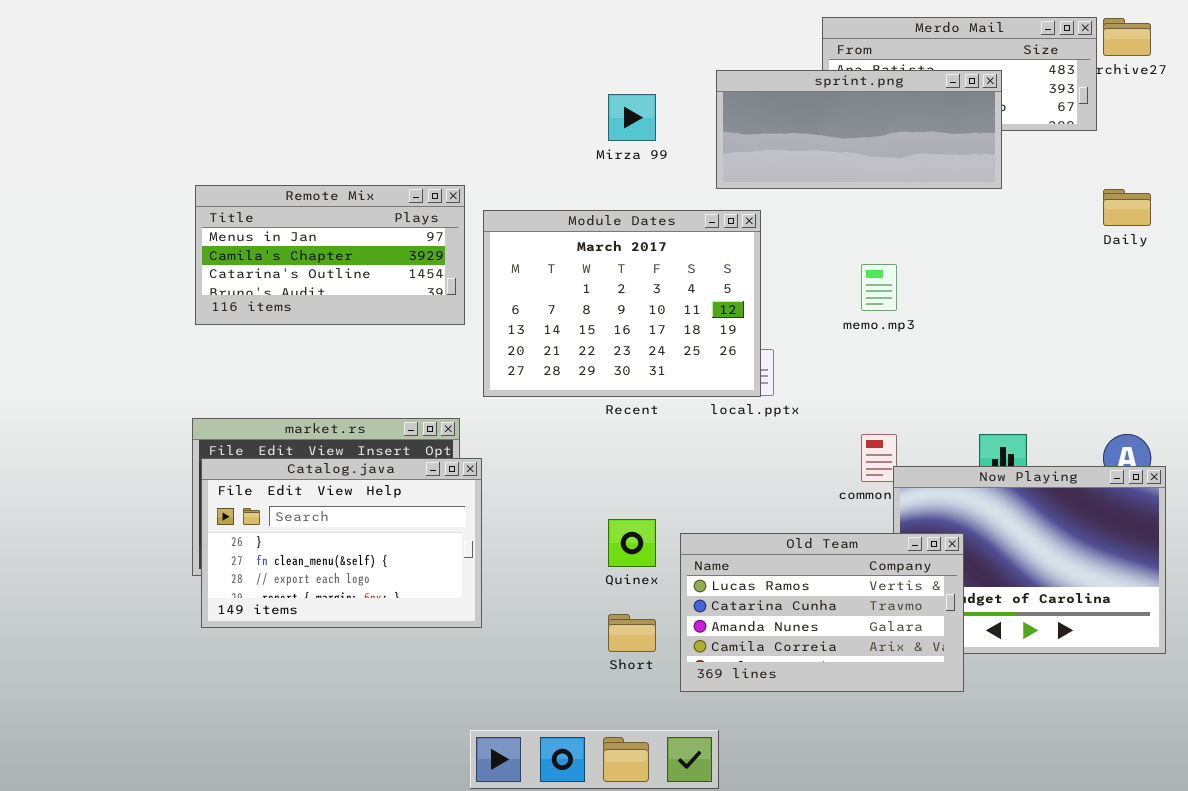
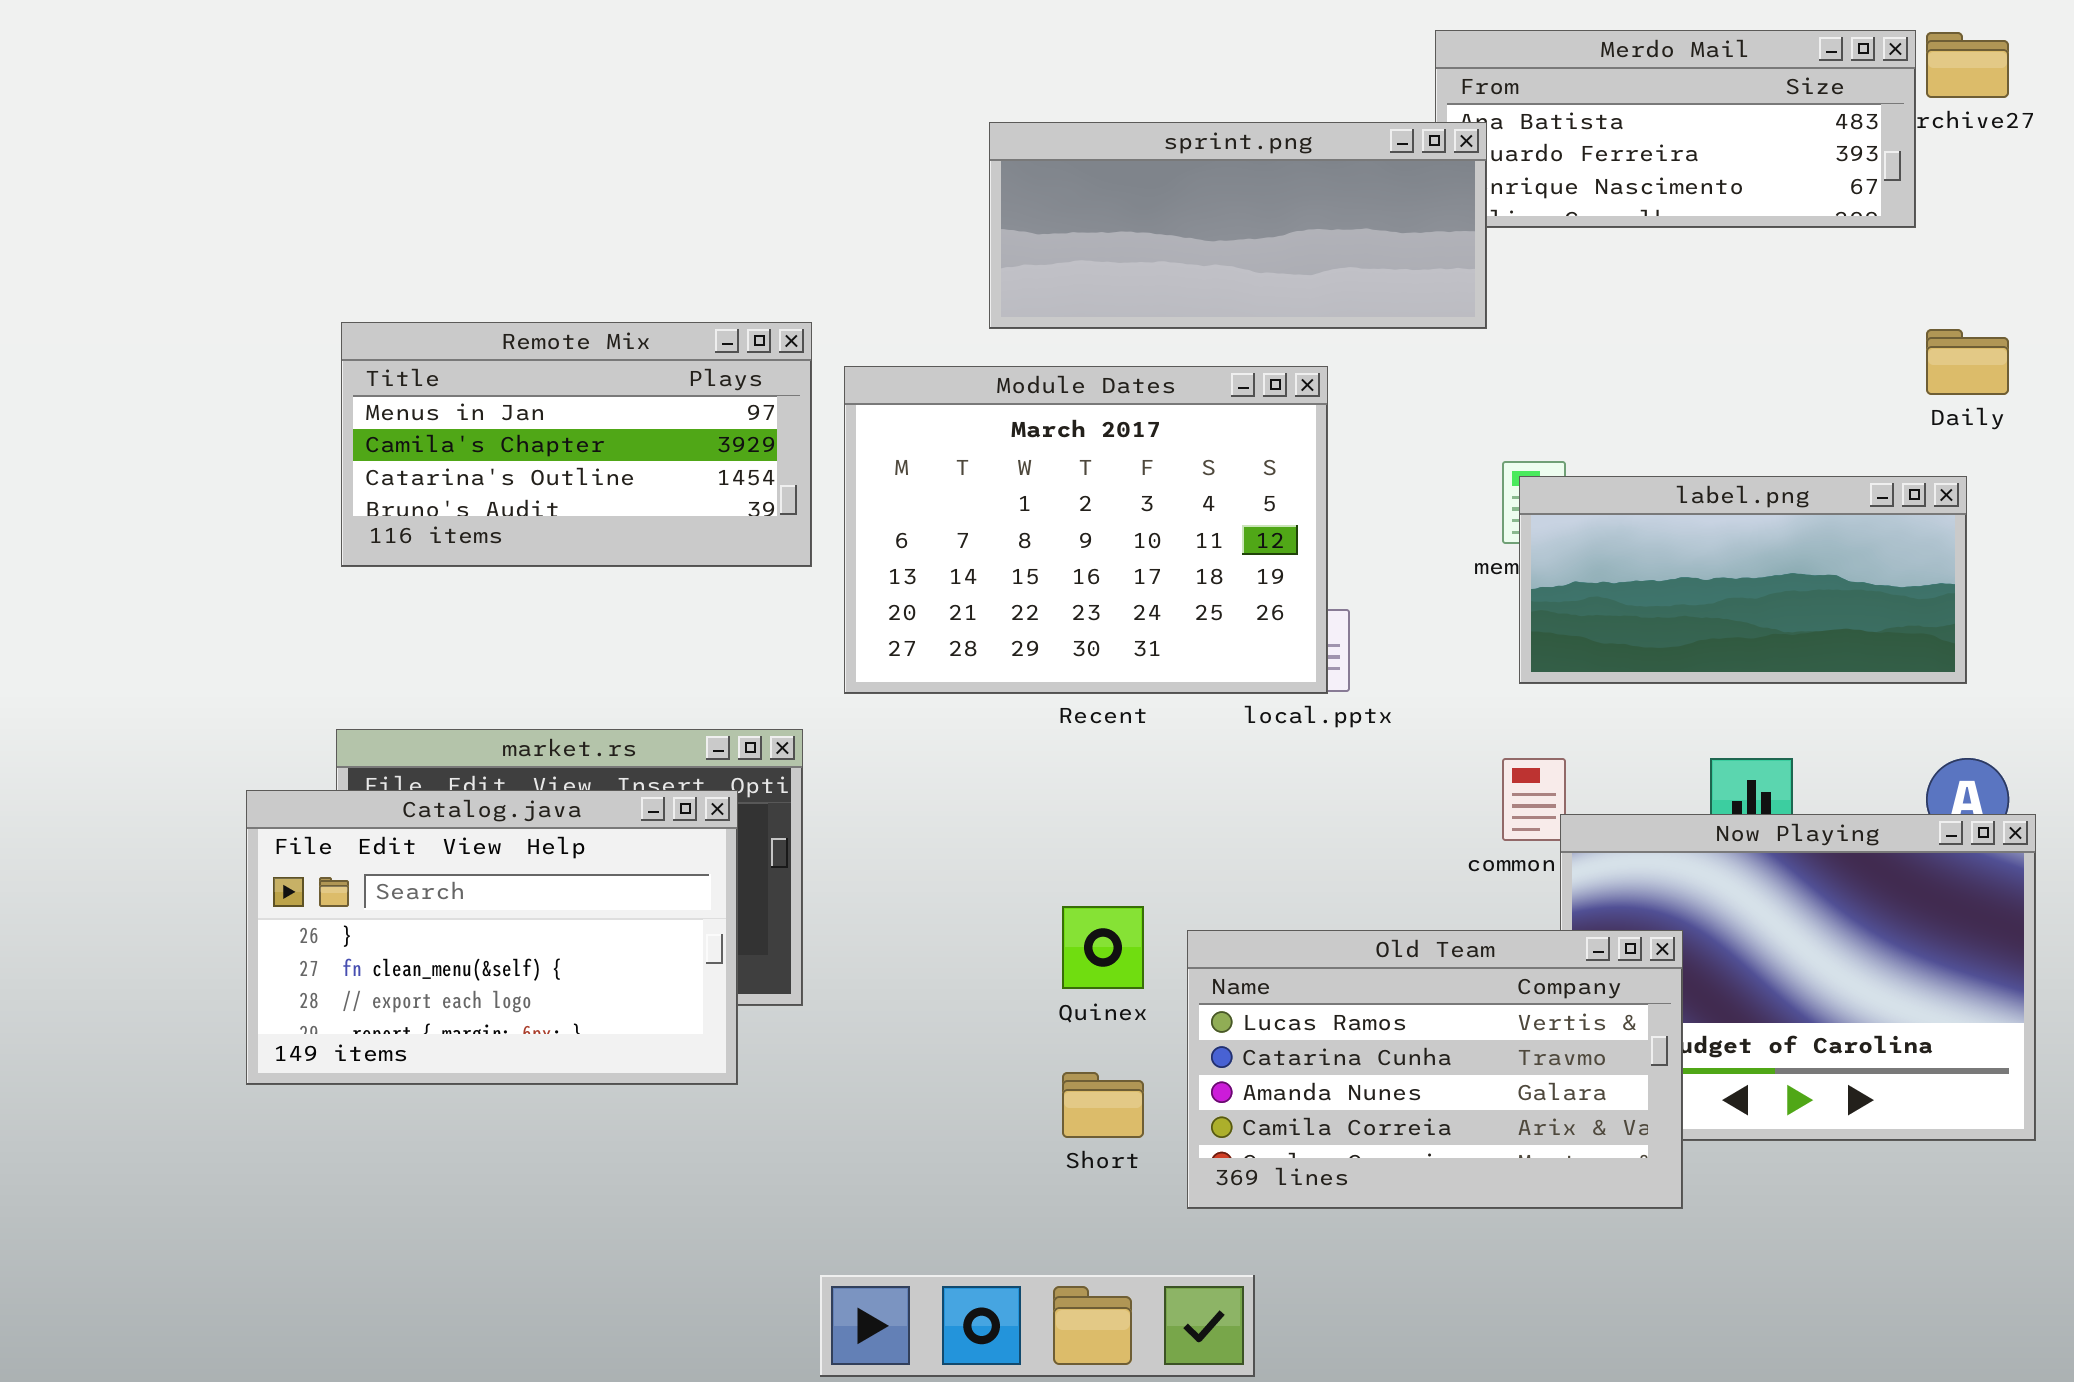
sprint.png: [716,70,1002,189] -> [989,122,1487,329], moved
label.png: none -> [1519,476,1967,684], opened
Catalog.java: [201,458,482,628] -> [246,790,738,1085], moved

